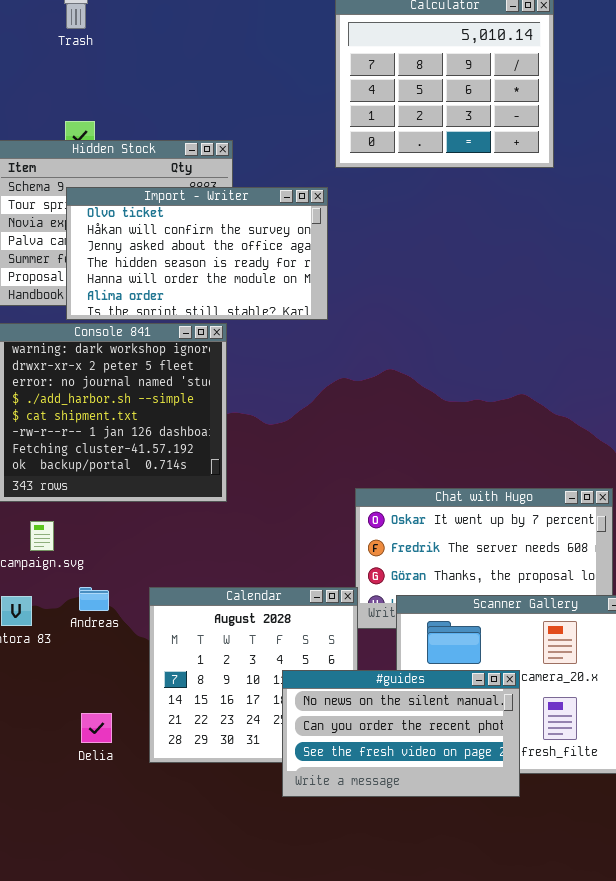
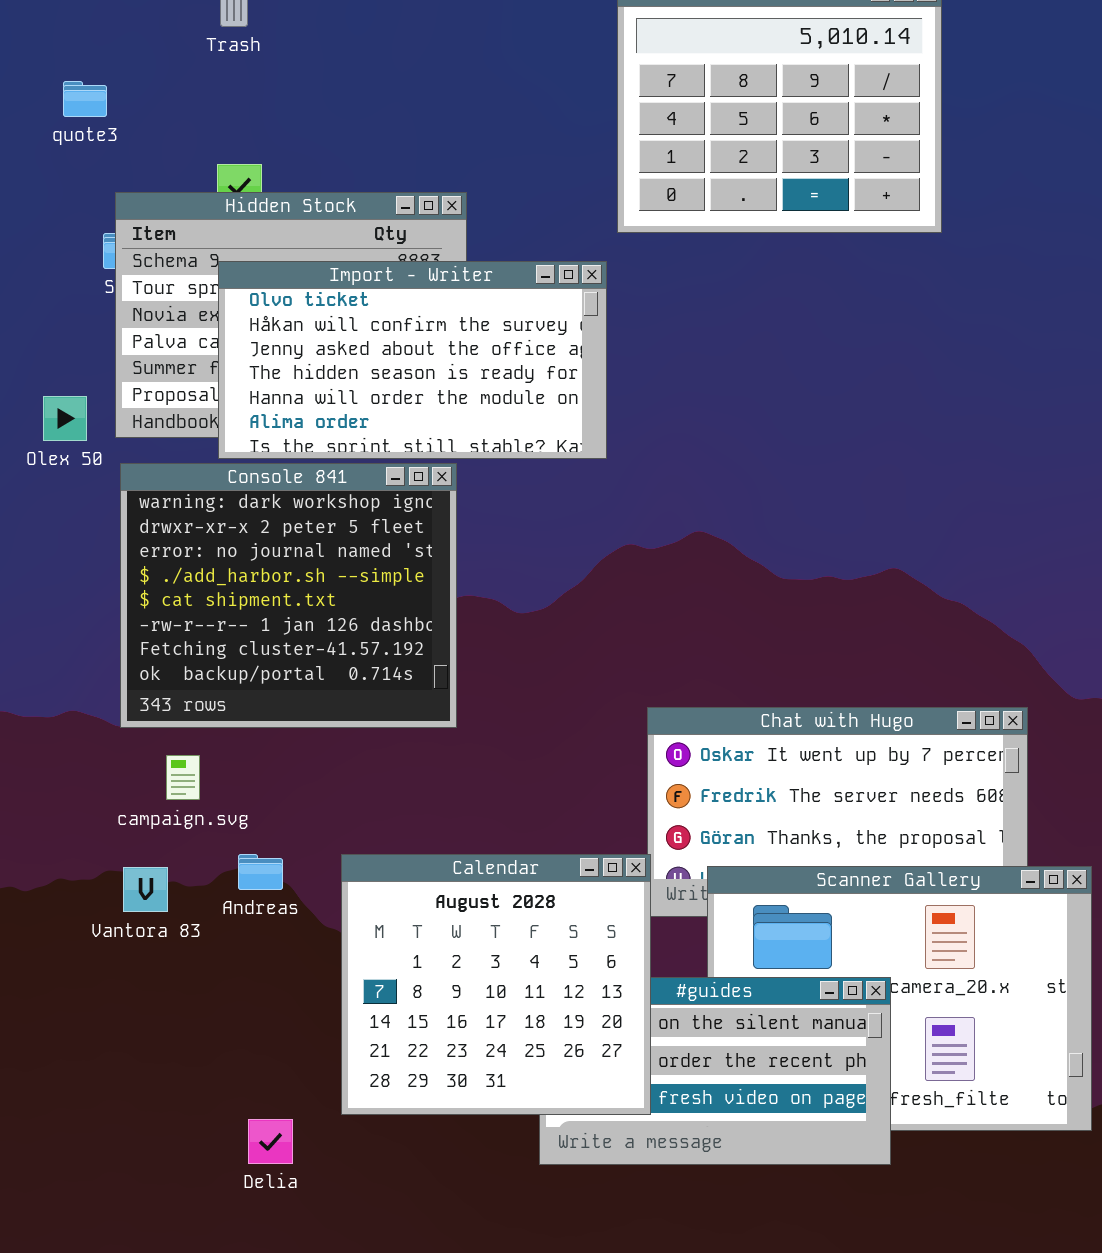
Calendar: [149,587,358,763] -> [341,854,651,1115], raised
Delia: [81,713,112,743] -> [248,1119,293,1164], moved

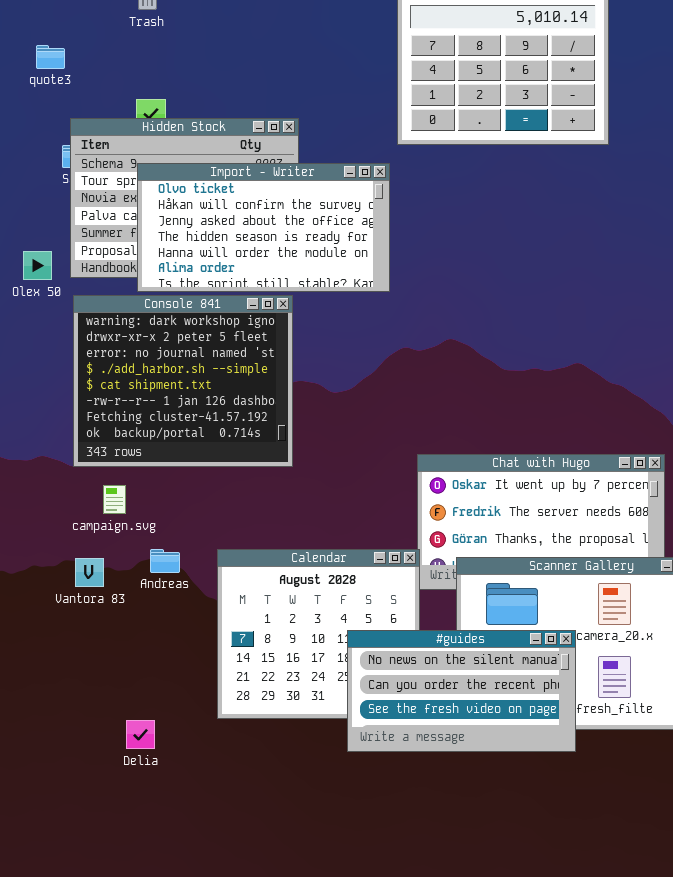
#guides: [539,977,891,1165] -> [347,630,576,752], raised
Delia: [248,1119,293,1164] -> [126,720,155,749], moved

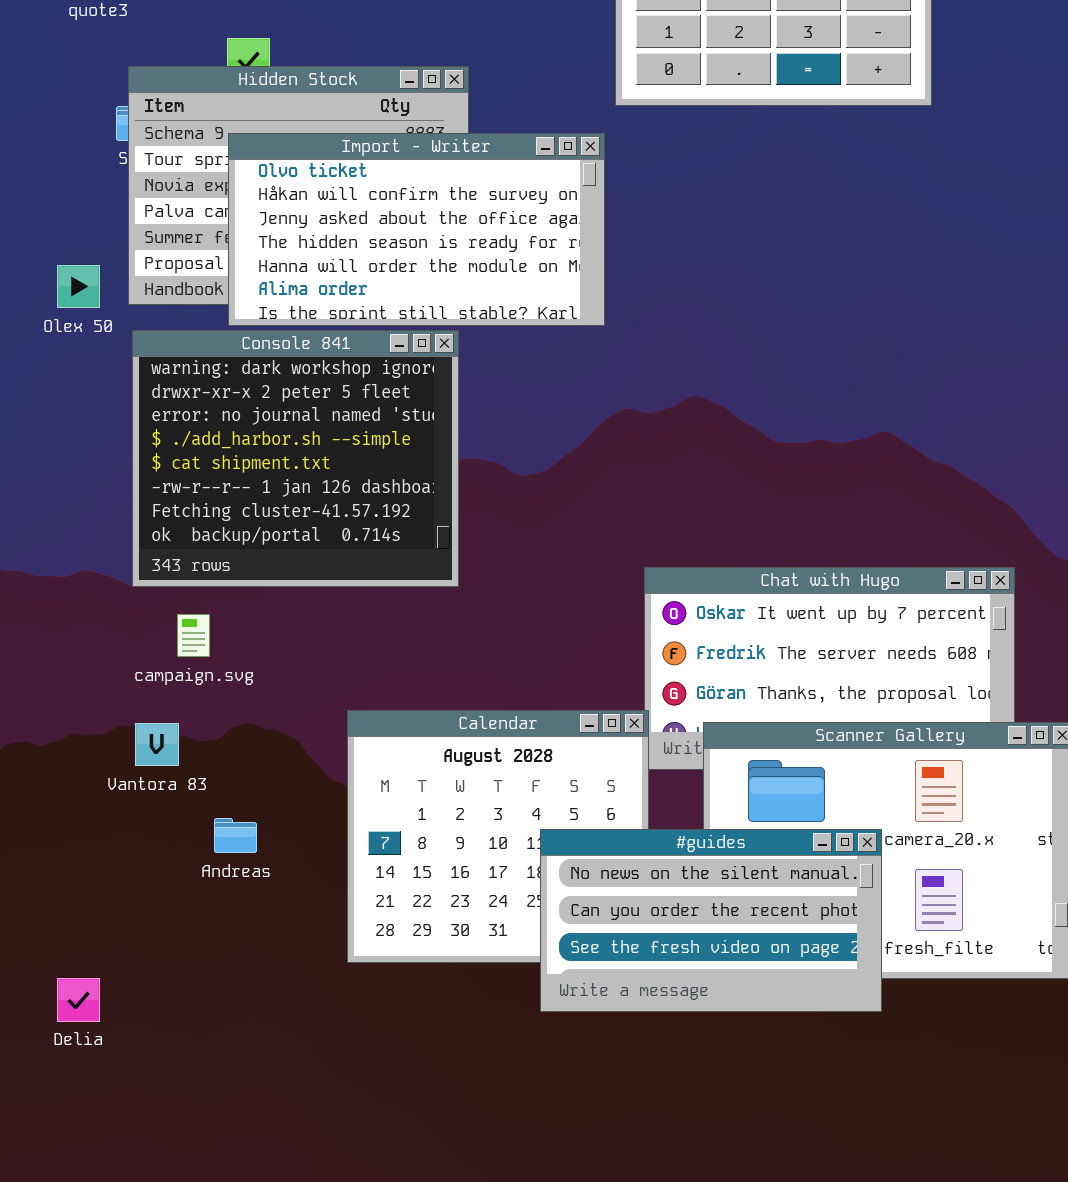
Andreas: [150,549,180,573] -> [214,818,257,853], moved
Delia: [126,720,155,749] -> [57,978,100,1022], moved

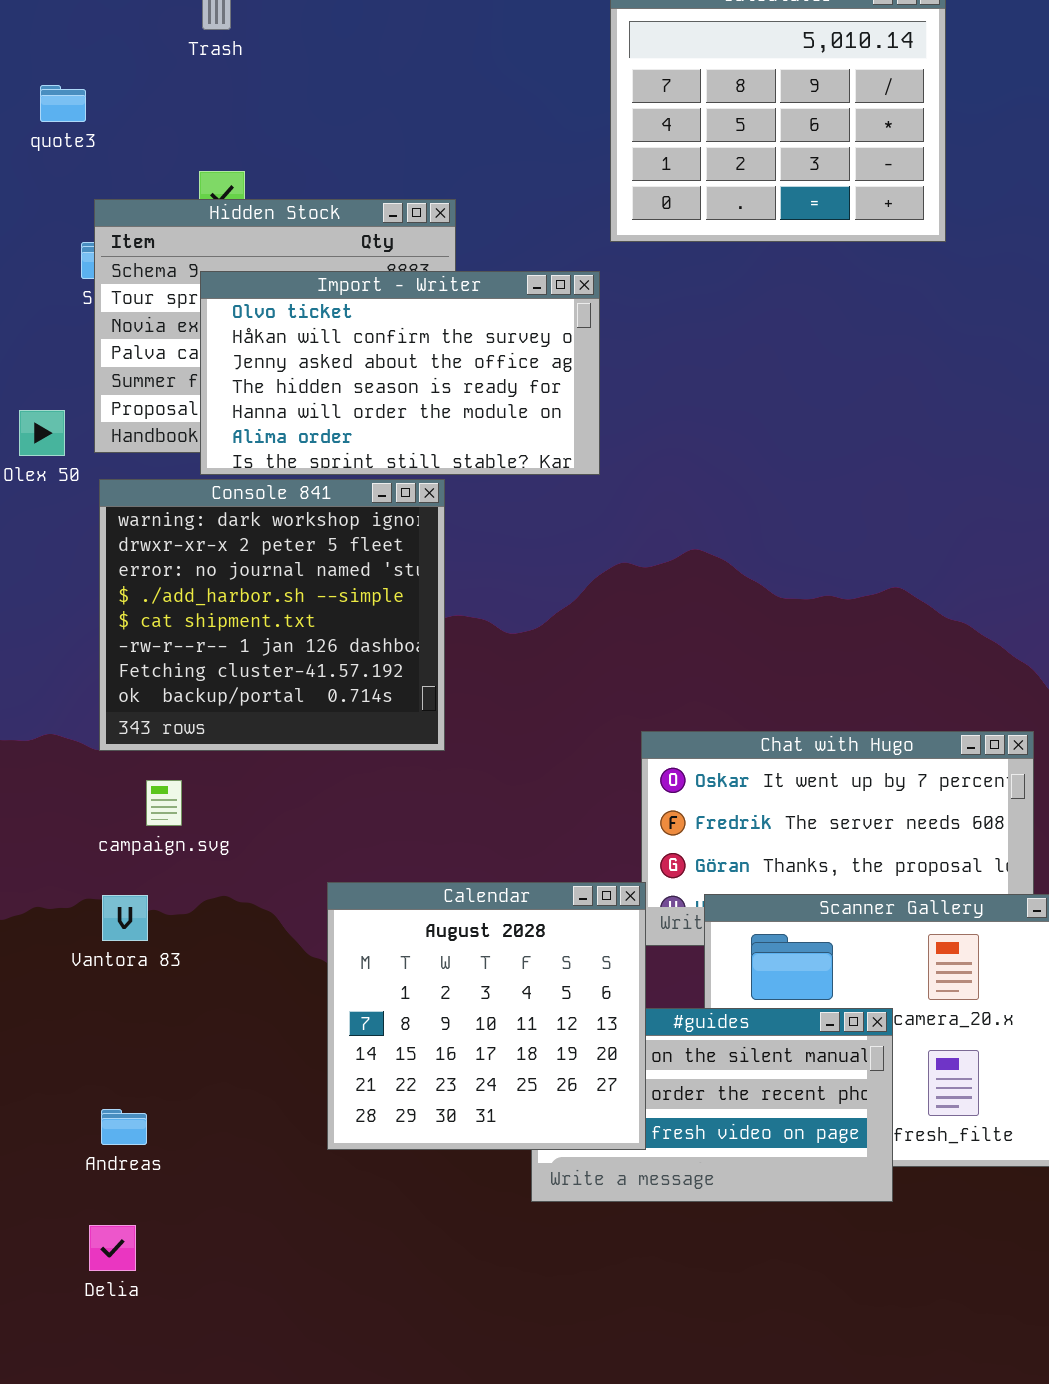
Calendar: [347,710,649,963] -> [327,882,646,1150], raised
Andreas: [214,818,257,853] -> [101,1109,147,1145], moved
Delia: [57,978,100,1022] -> [89,1225,136,1271], moved

